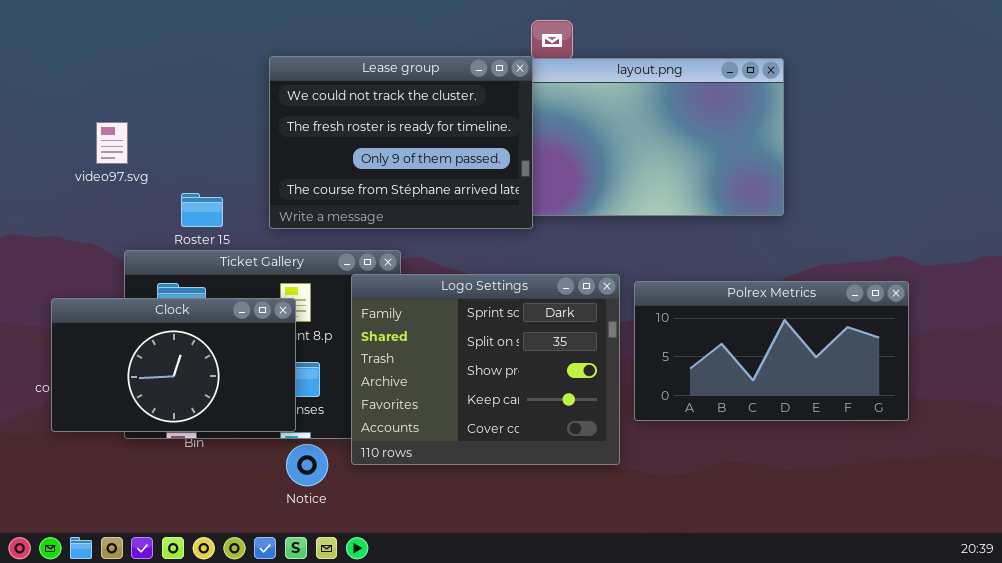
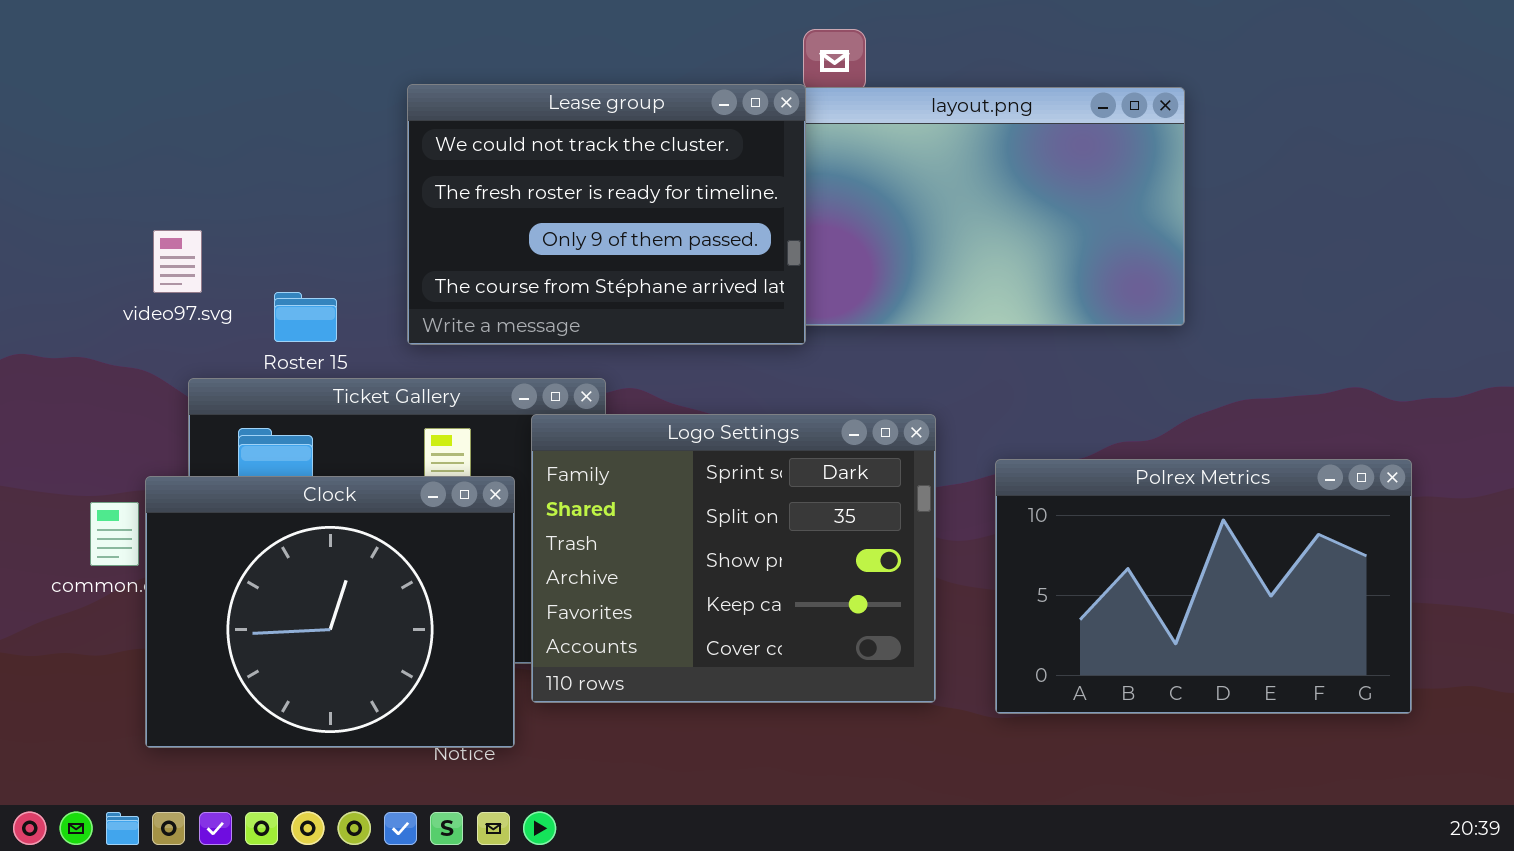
video97.svg: [96,122,128,164] -> [153,230,202,293], moved
Polrex Metrics: [634,281,909,421] -> [995,459,1412,714], moved, resized
Clock: [51,298,296,432] -> [145,476,515,748], moved, resized

